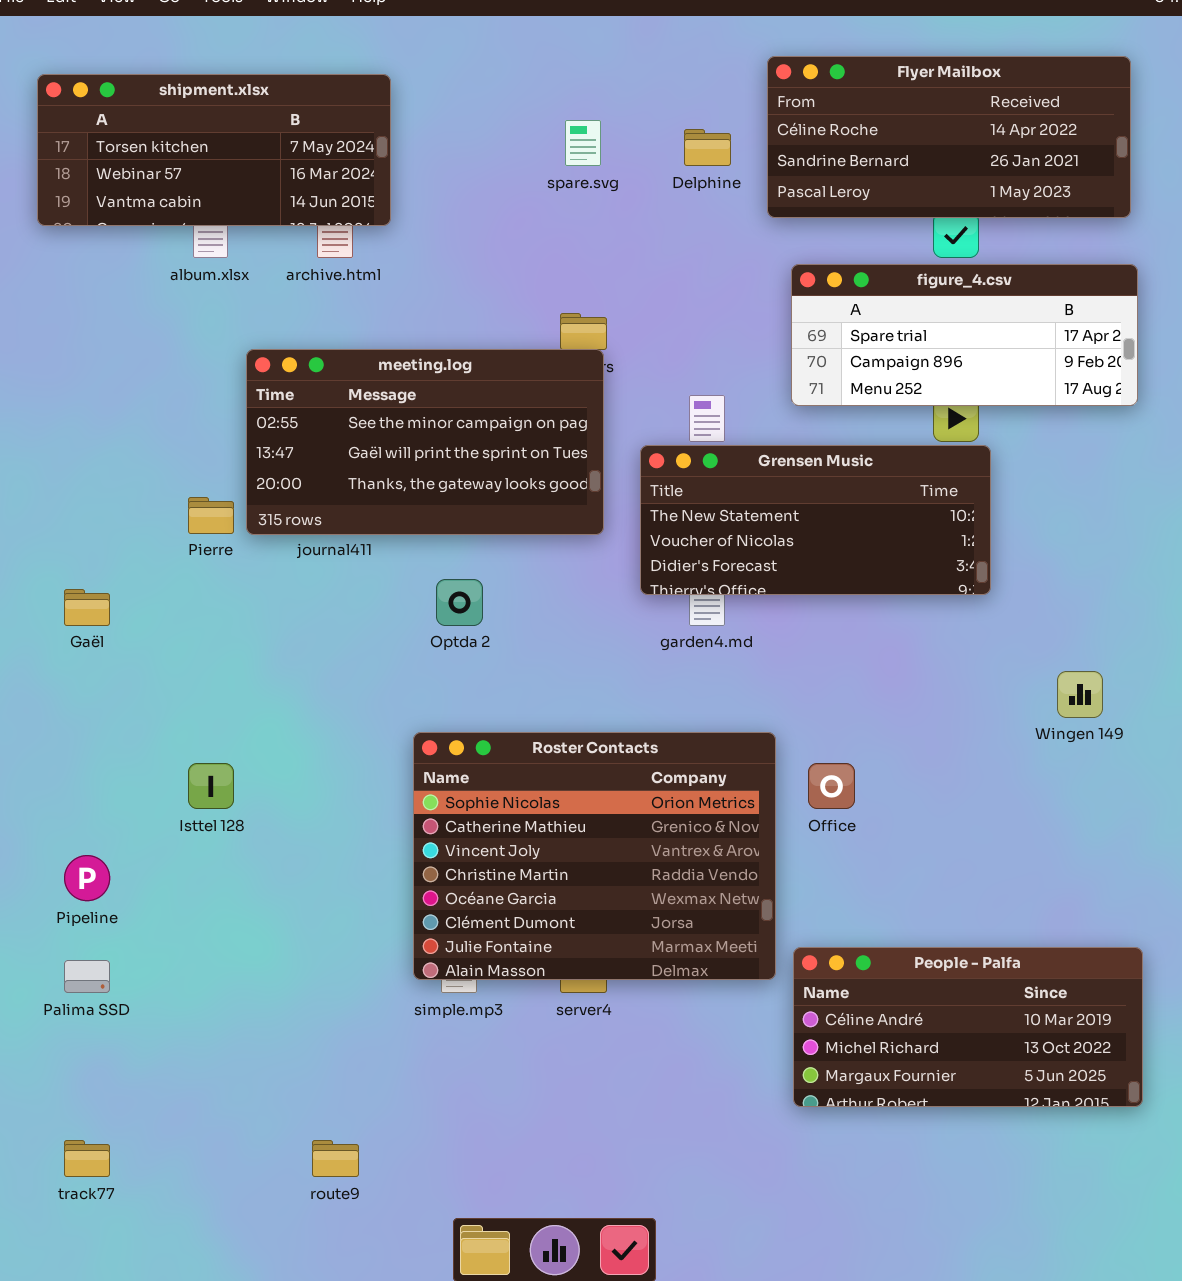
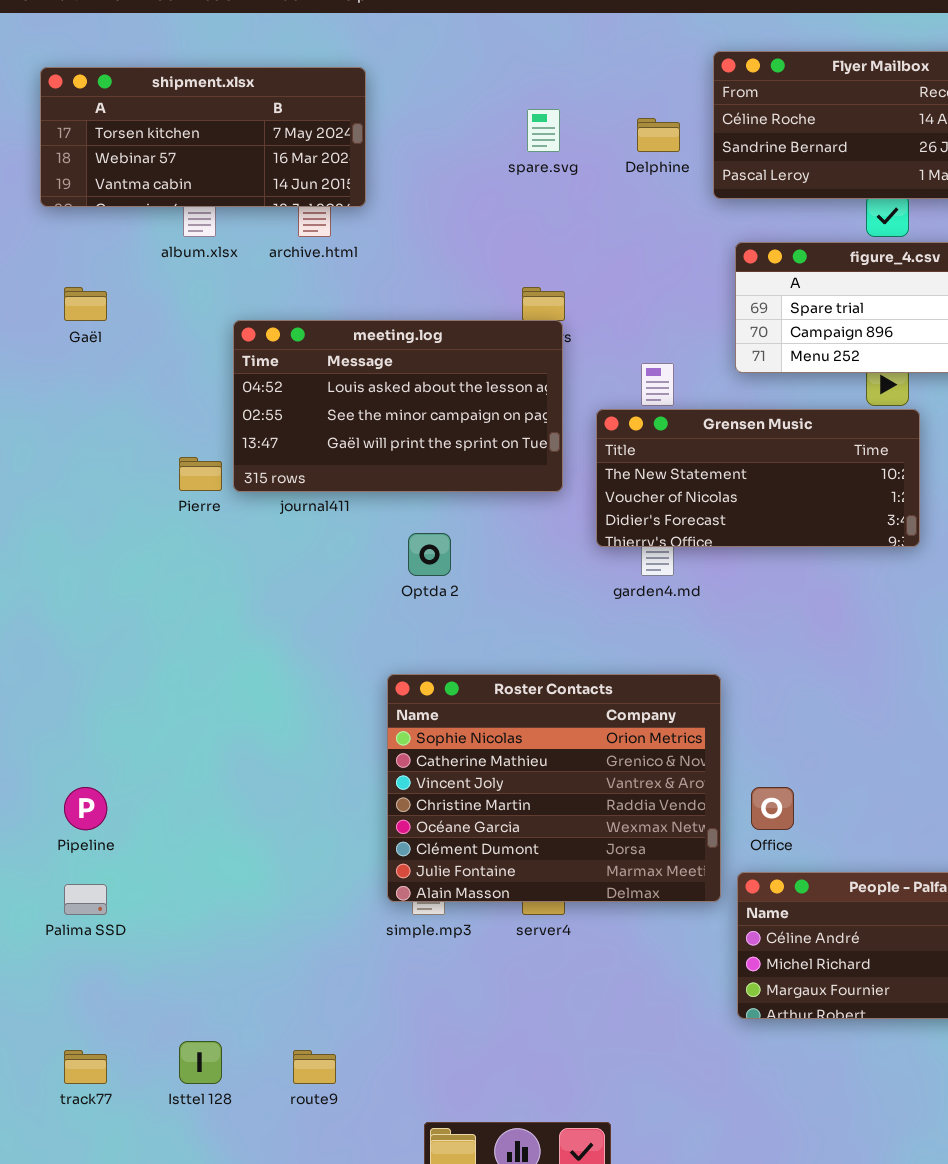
meeting.log: [246,349,604,535] -> [233,320,563,492], scrolled up 1 row
Gaël: [64,589,110,626] -> [64,287,107,321], moved
Isttel 128: [188,763,234,809] -> [179,1041,222,1084], moved
Office: [808,763,855,809] -> [751,787,794,830], moved

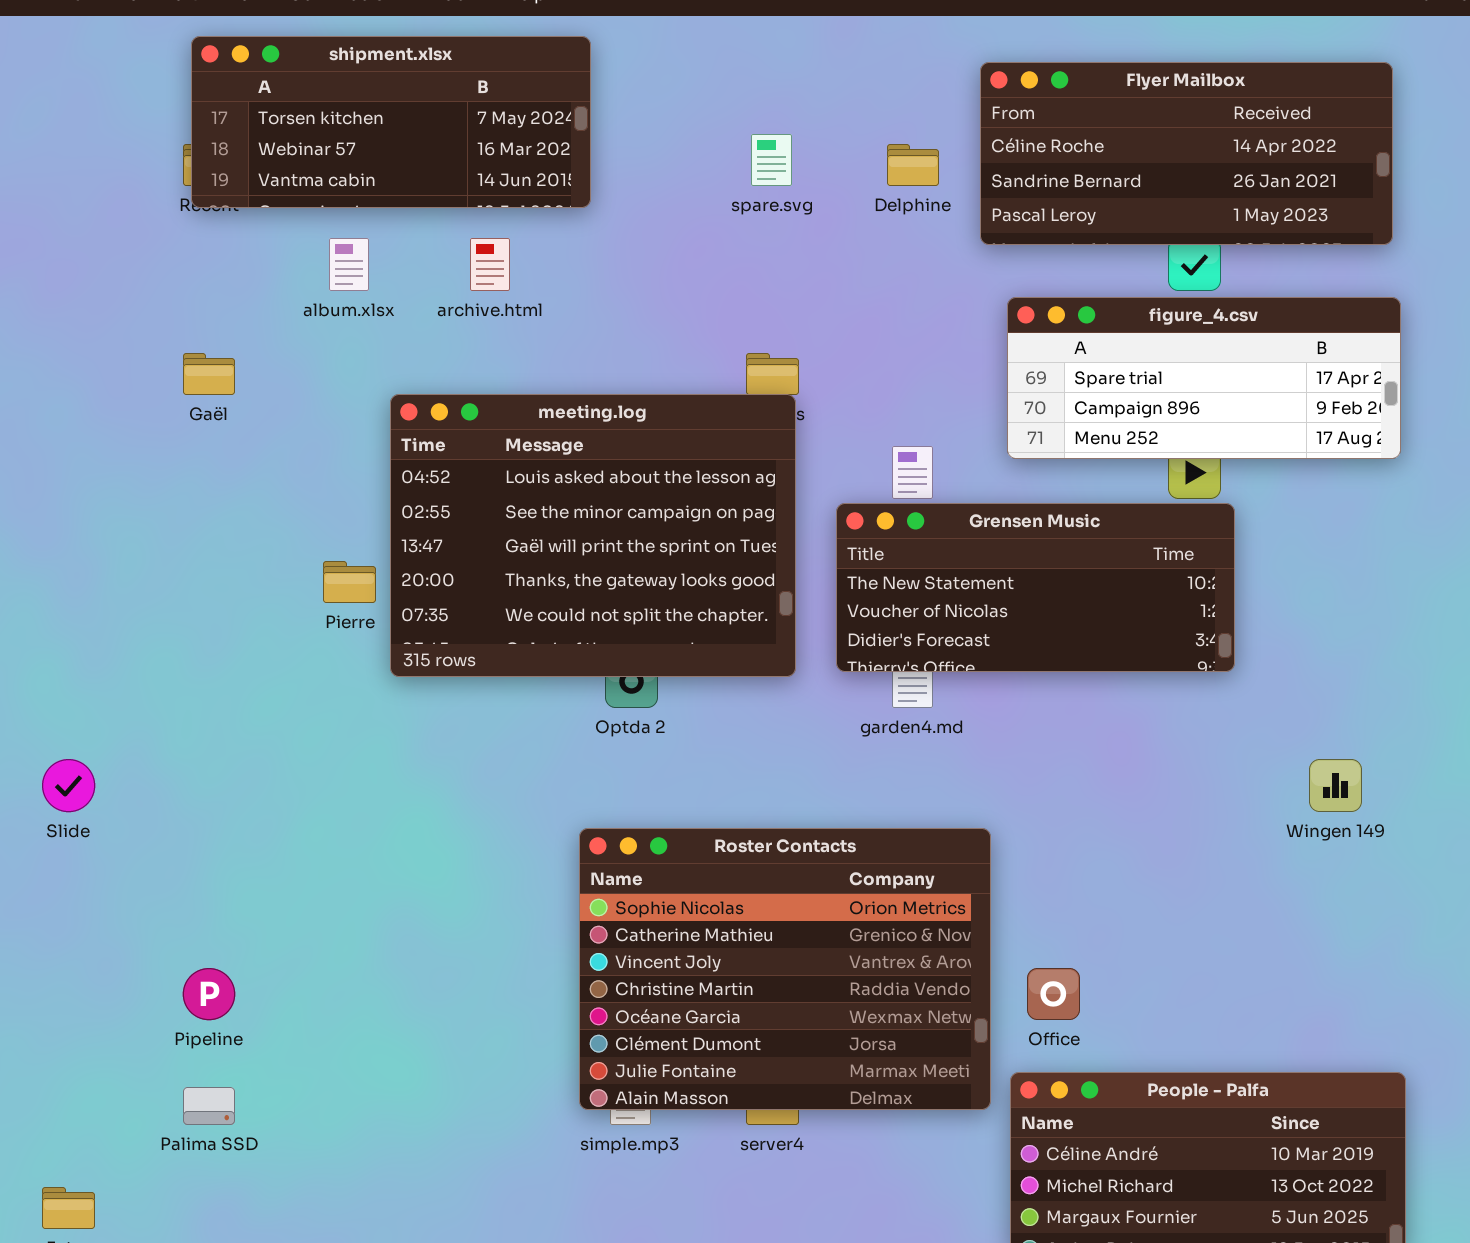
shipment.xlsx: [40,67,366,207] -> [191,36,591,208], moved
meeting.log: [233,320,563,492] -> [390,394,796,677], resized

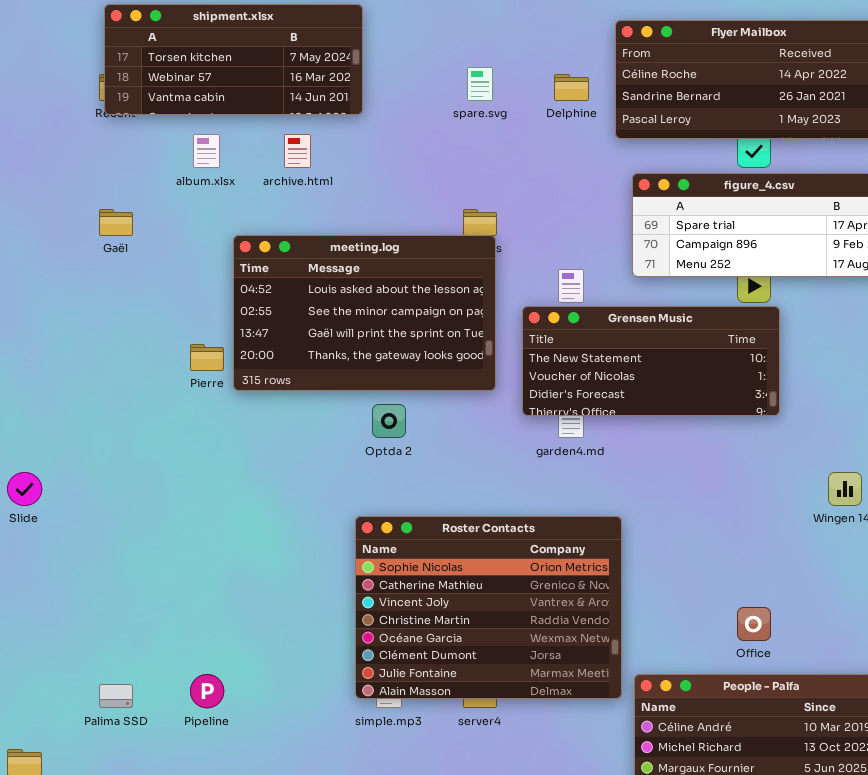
meeting.log: [390,394,796,677] -> [233,235,496,391], resized
Pipeline: [183,968,235,1020] -> [190,674,224,708], moved
Office: [1027,968,1080,1020] -> [737,607,771,641], moved

